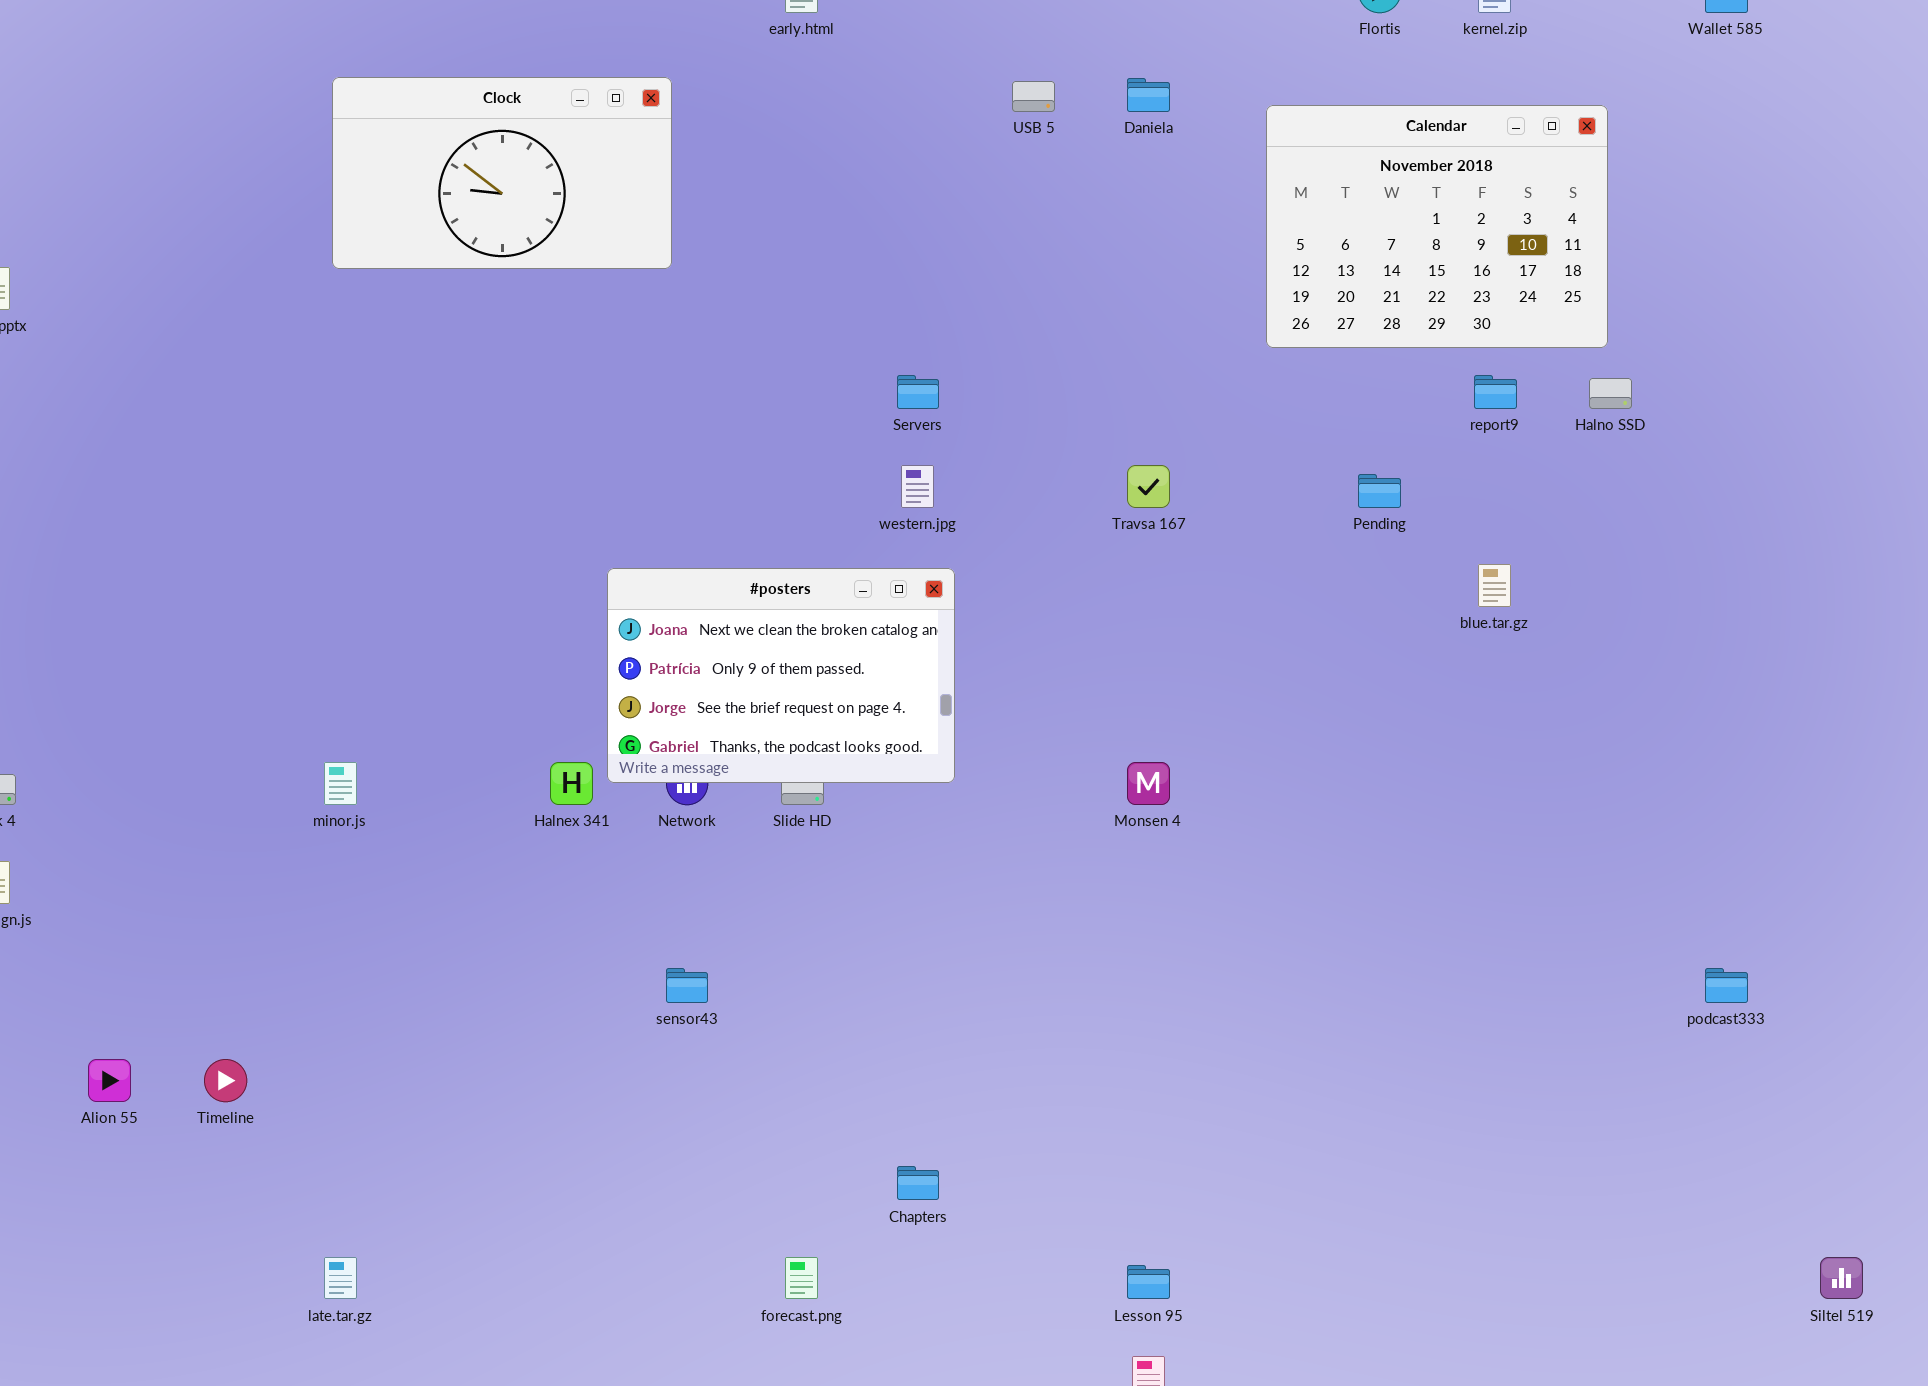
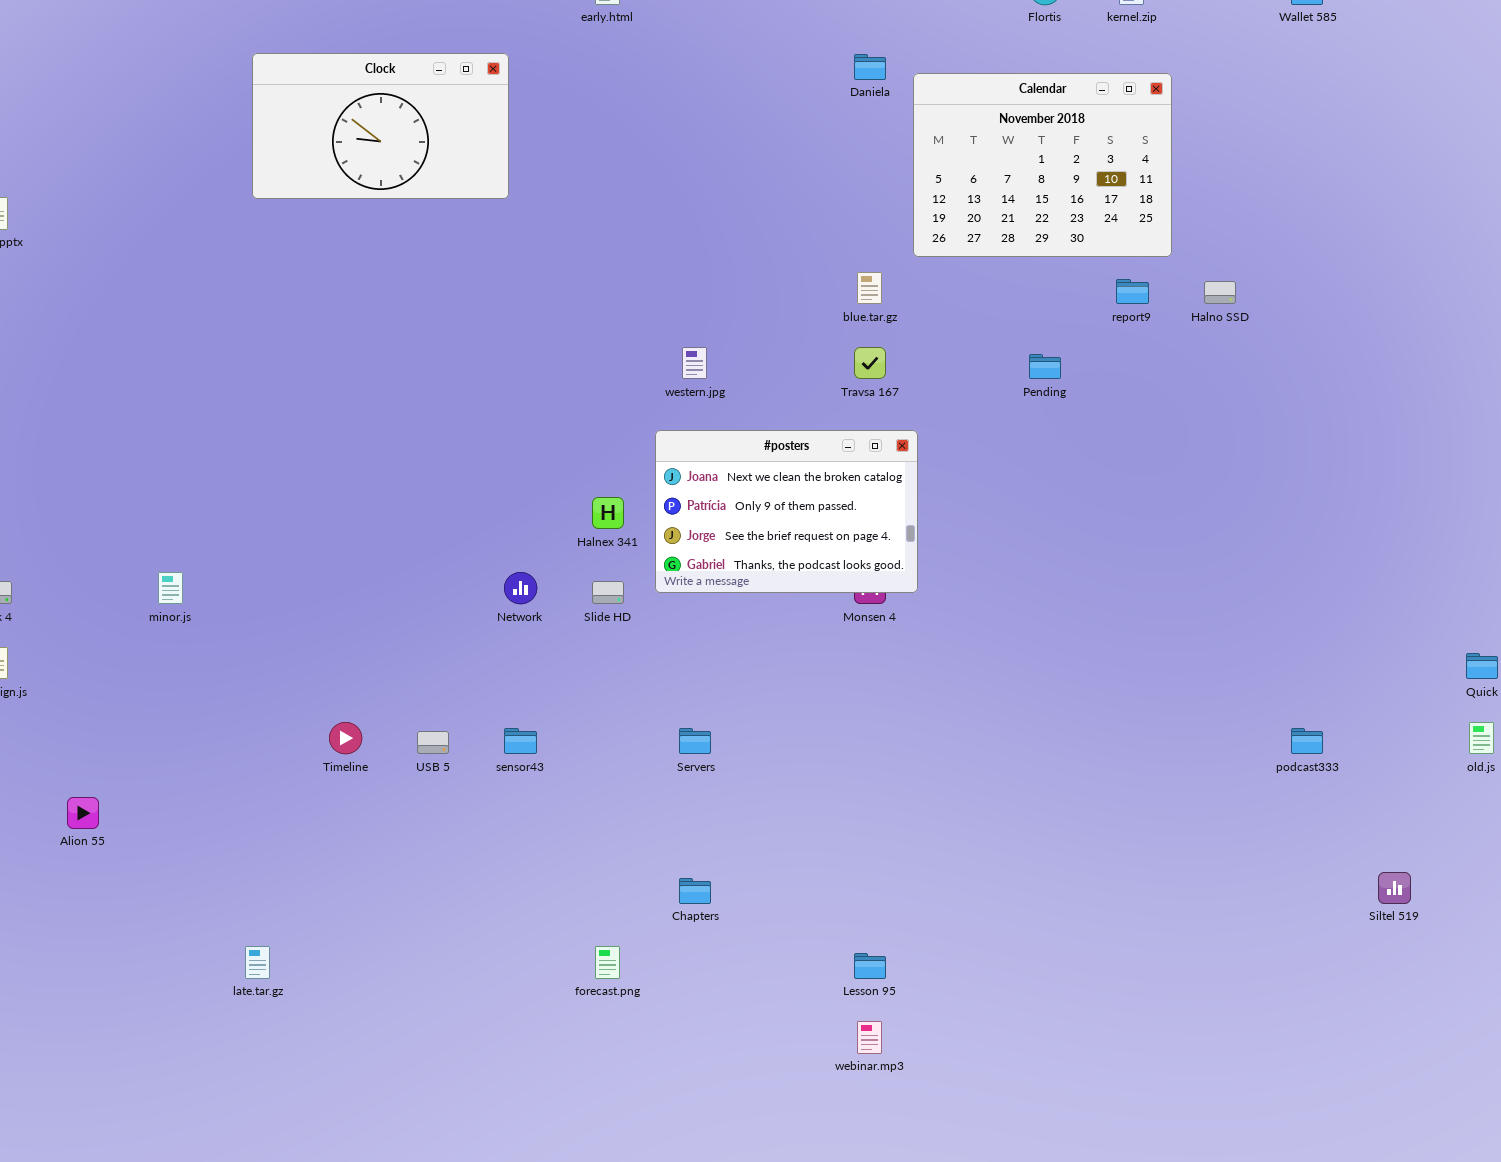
USB 5: [1012,81,1055,112] -> [417,731,449,754], moved
Calendar: [1266,105,1608,348] -> [913,73,1172,257], moved
Servers: [897,375,939,409] -> [679,728,711,754], moved
blue.tar.gz: [1478,564,1511,607] -> [857,272,882,304], moved
#posters: [607,568,955,783] -> [655,430,918,593], moved
minor.js: [324,762,357,805] -> [158,572,183,604], moved
Halnex 341: [550,762,593,805] -> [592,497,624,529], moved
Timeline: [204,1059,247,1102] -> [329,722,362,754], moved
Siltel 519: [1820,1257,1863,1299] -> [1378,872,1411,904], moved

